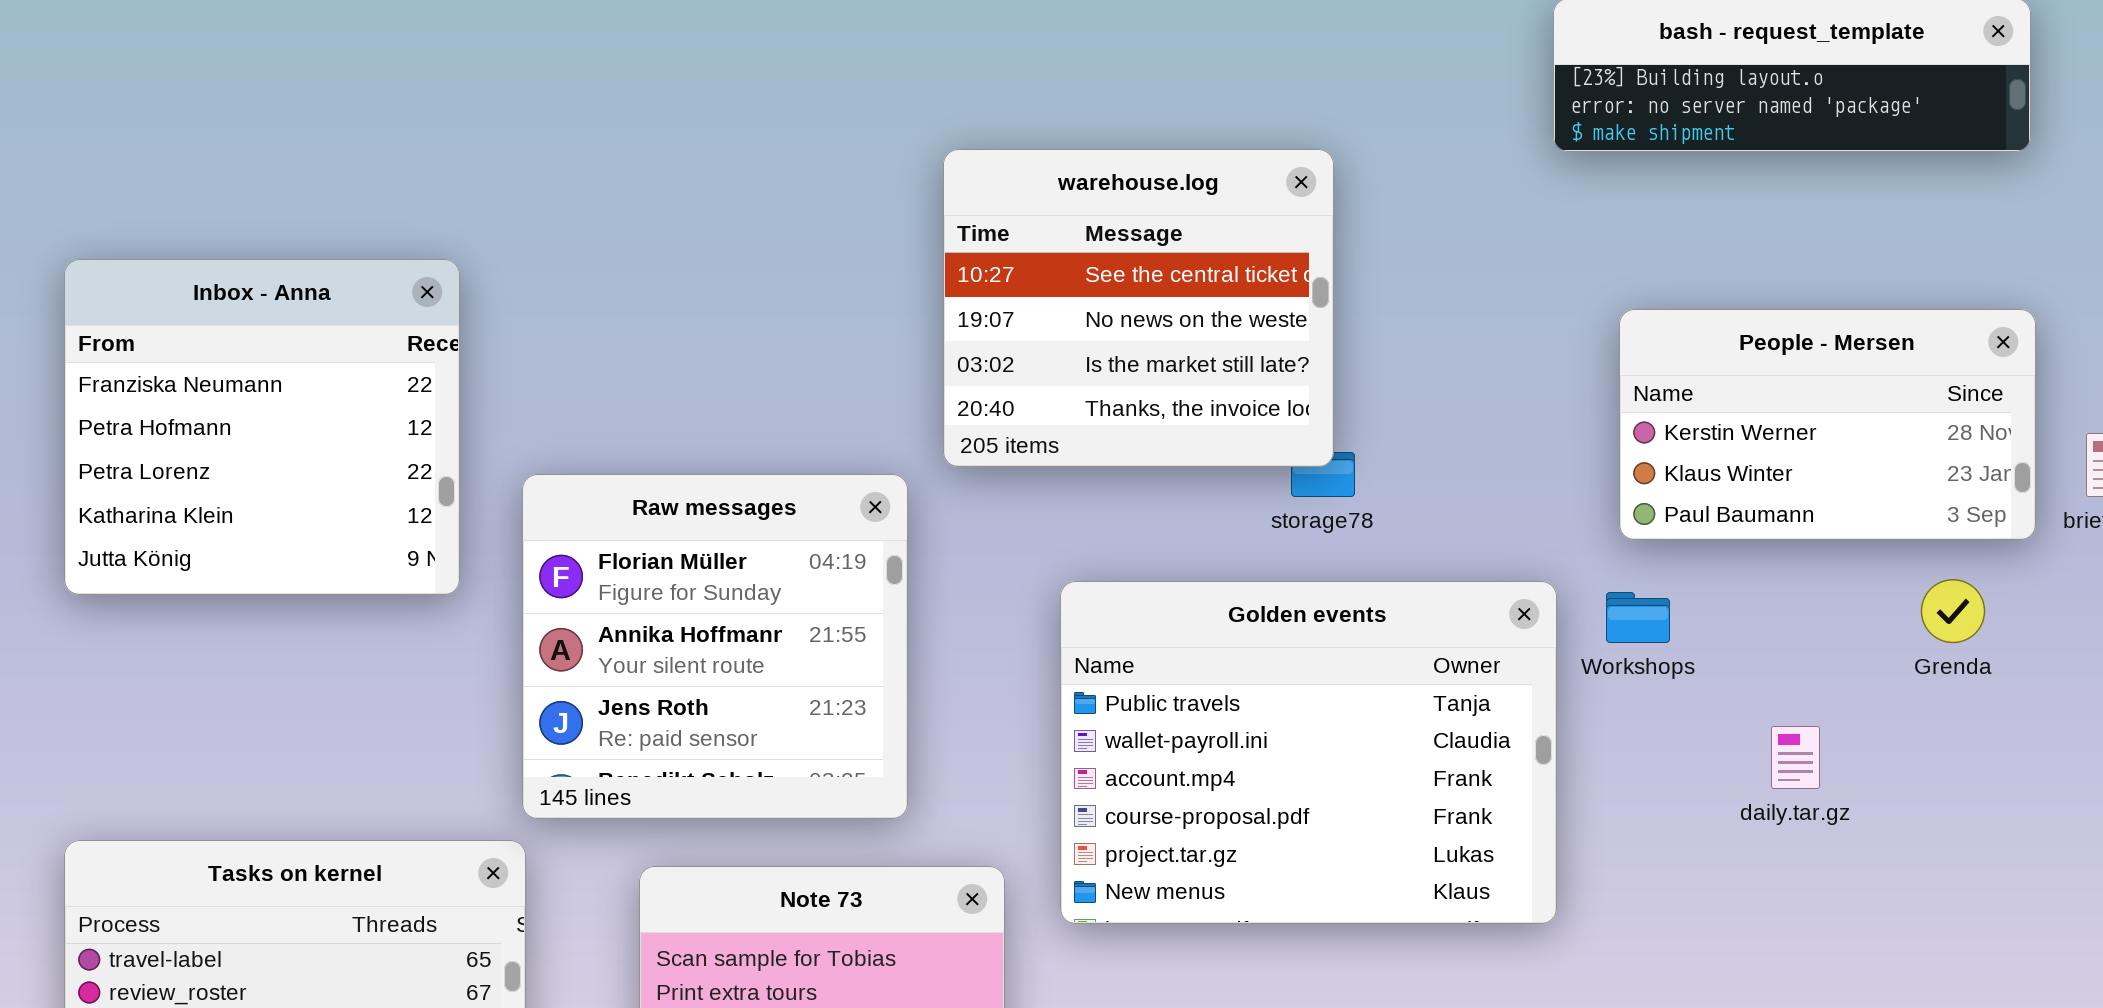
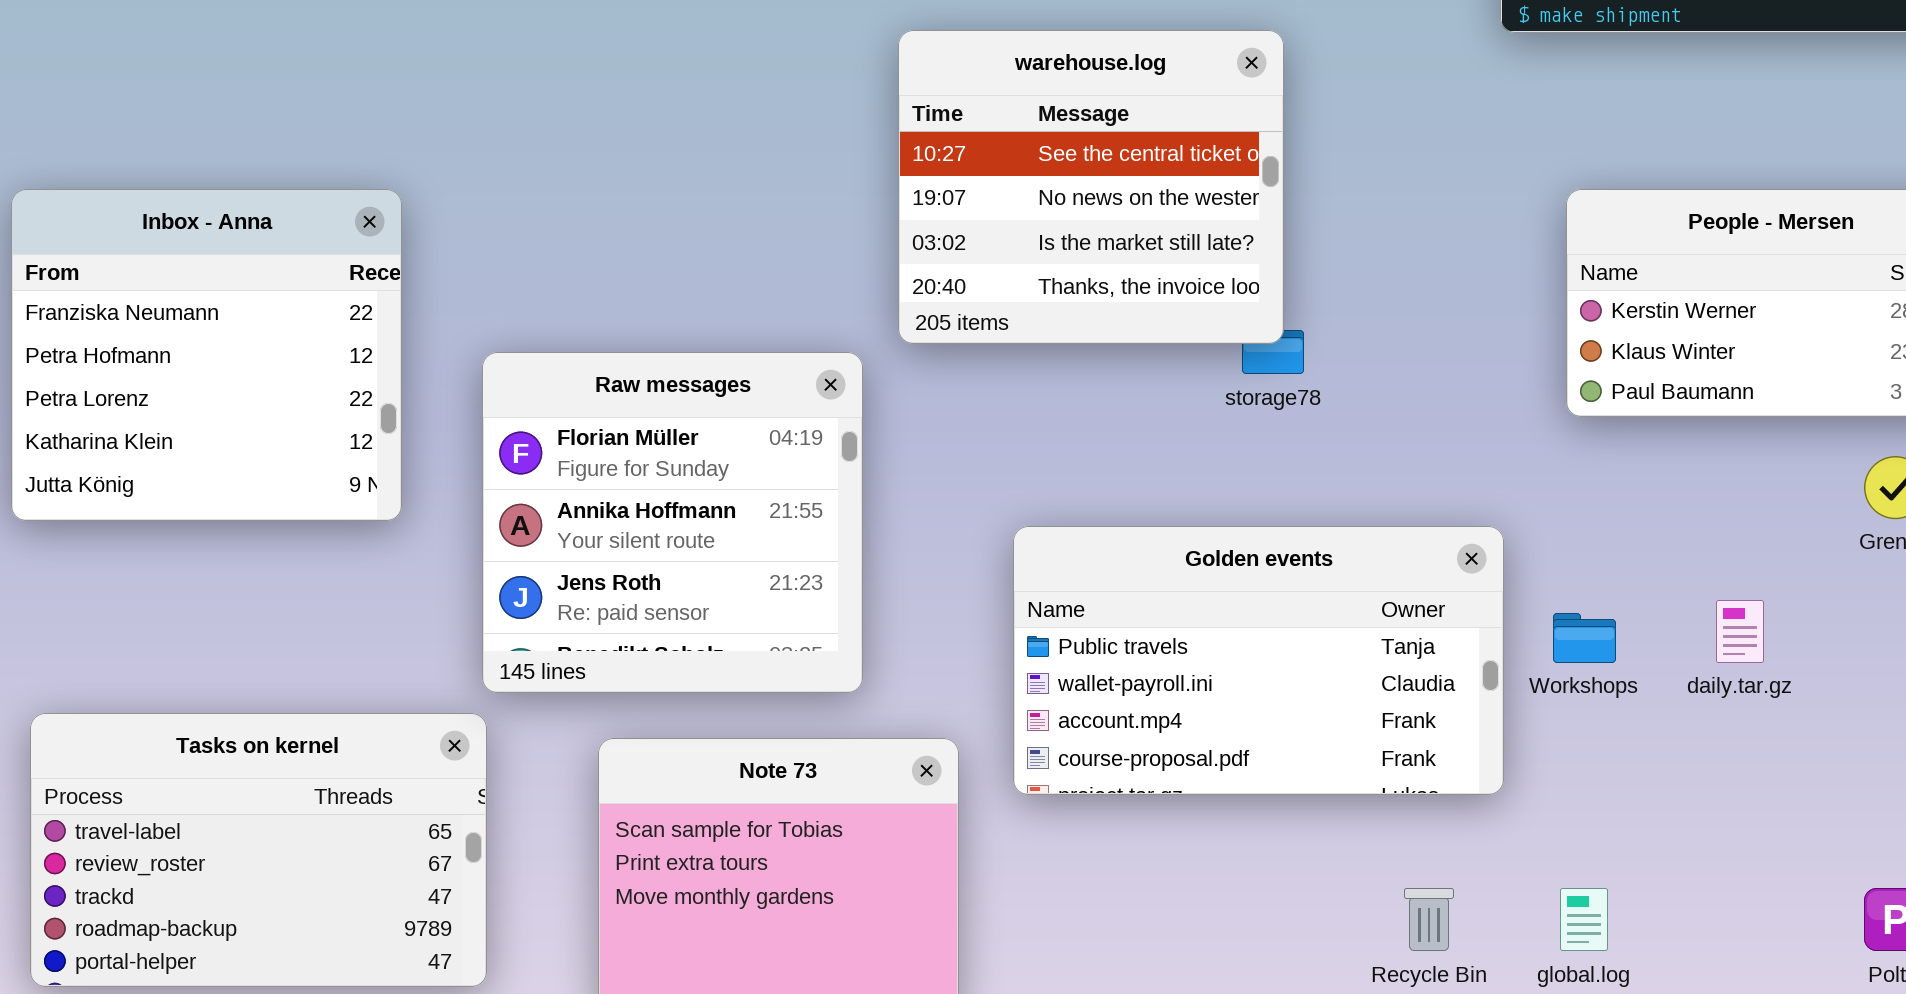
Inbox - Anna: [64,259,460,595] -> [11,189,402,521], moved
Golden events: [1060,581,1557,924] -> [1013,526,1504,795], resized
Workshops: [1606,592,1670,643] -> [1553,613,1616,663], moved

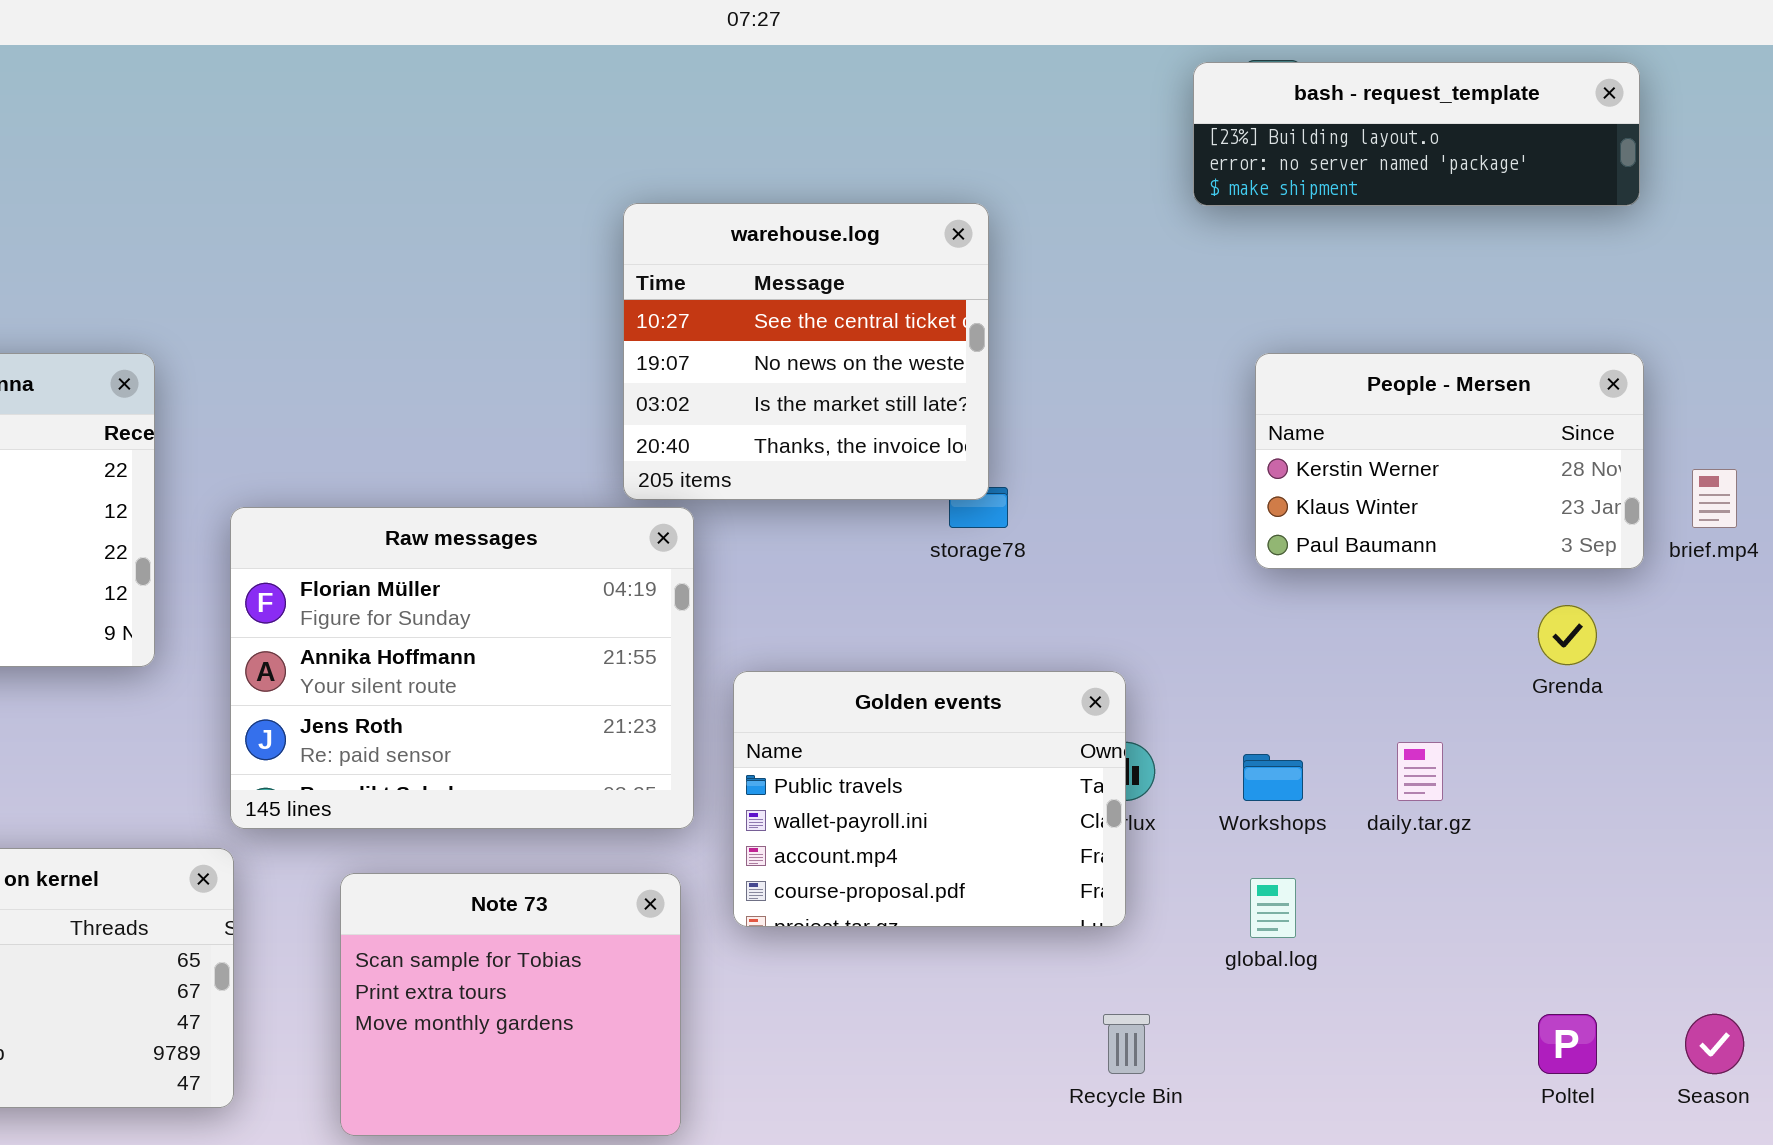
Raw messages: [482,352,863,693] -> [230,507,694,829], resized
Golden events: [1013,526,1504,795] -> [733,671,1126,927], resized
global.log: [1560,888,1608,951] -> [1250,878,1296,938], moved

